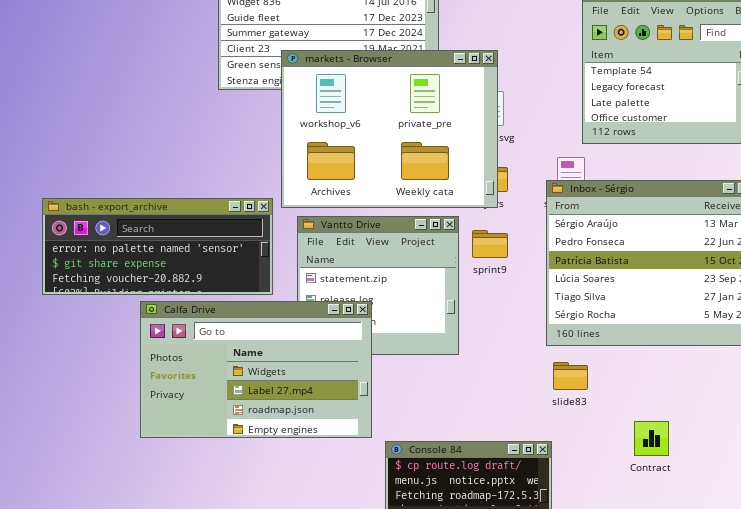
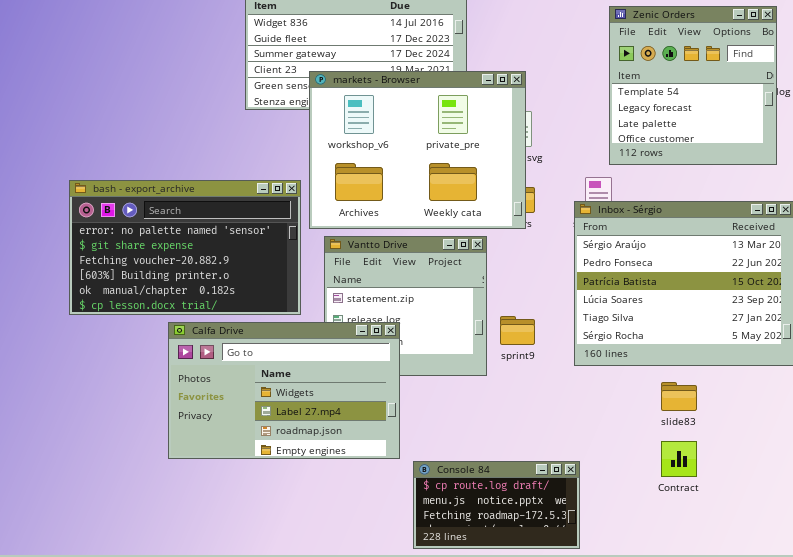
bash - export_archive: [42,198,273,295] -> [69,180,301,315], resized
sprint9: [472,230,508,258] -> [500,316,535,345], moved
slide83: [553,362,588,390] -> [661,382,697,411], moved

